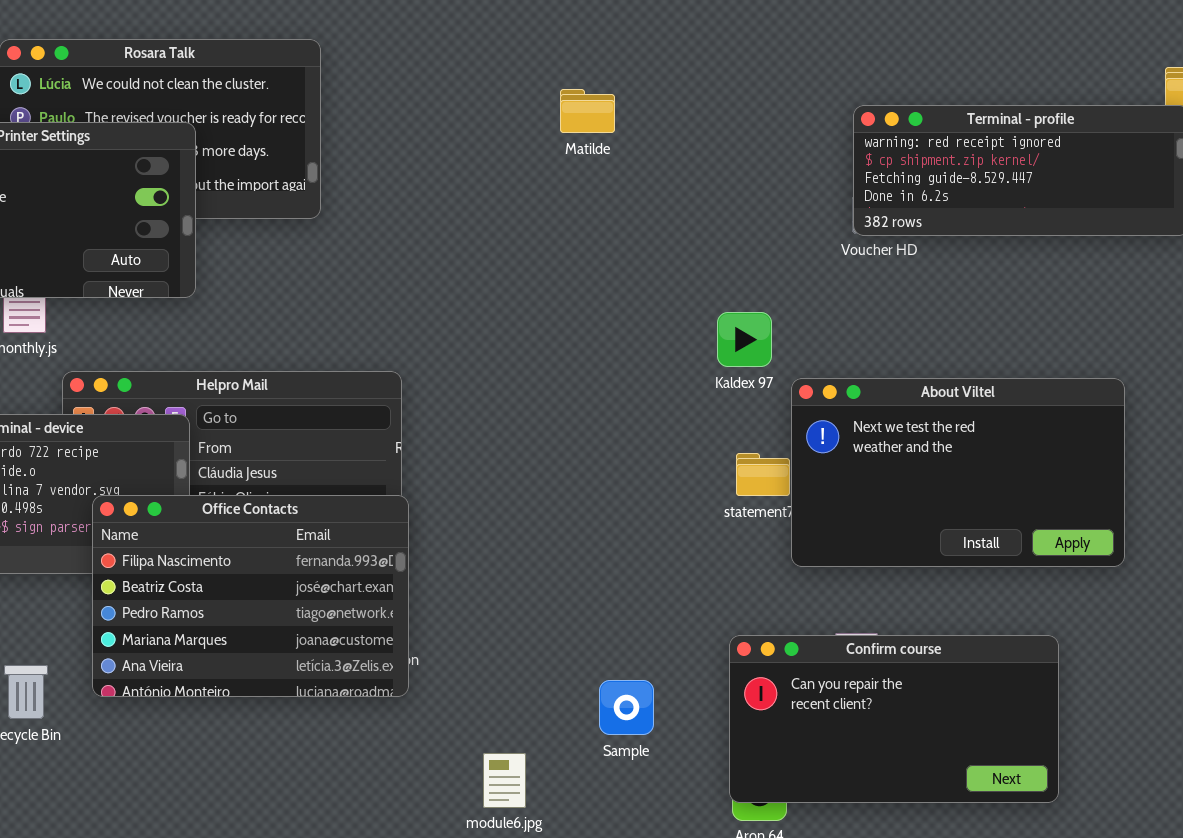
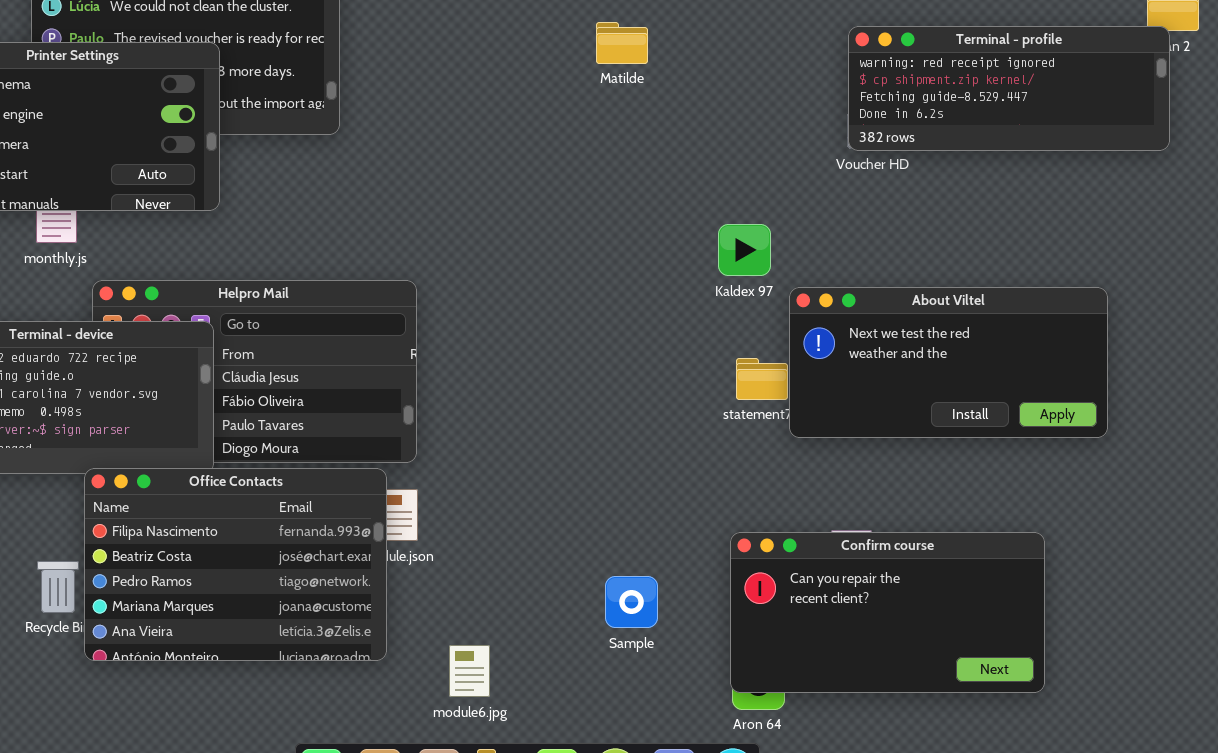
Matilde: [560,89,615,133] -> [596,22,648,64], moved
About Viltel: [791,378,1125,567] -> [789,287,1108,438], resized
Office Contacts: [92,495,409,697] -> [84,468,387,661], moved
module6.jpg: [483,753,526,808] -> [449,645,490,697], moved

